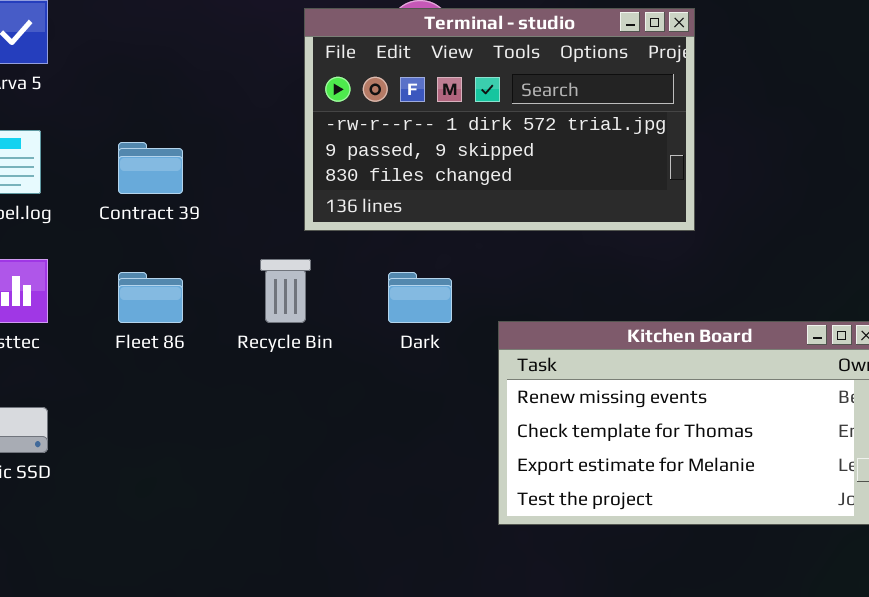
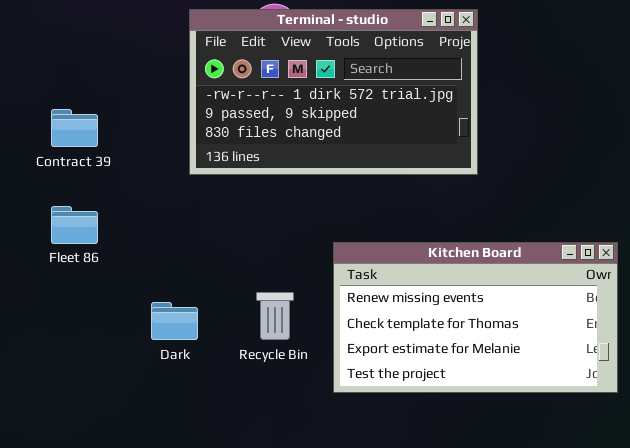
Recycle Bin: [260,259,311,323] -> [256,292,294,340], moved
Dark: [388,272,452,323] -> [151,302,198,340], moved

